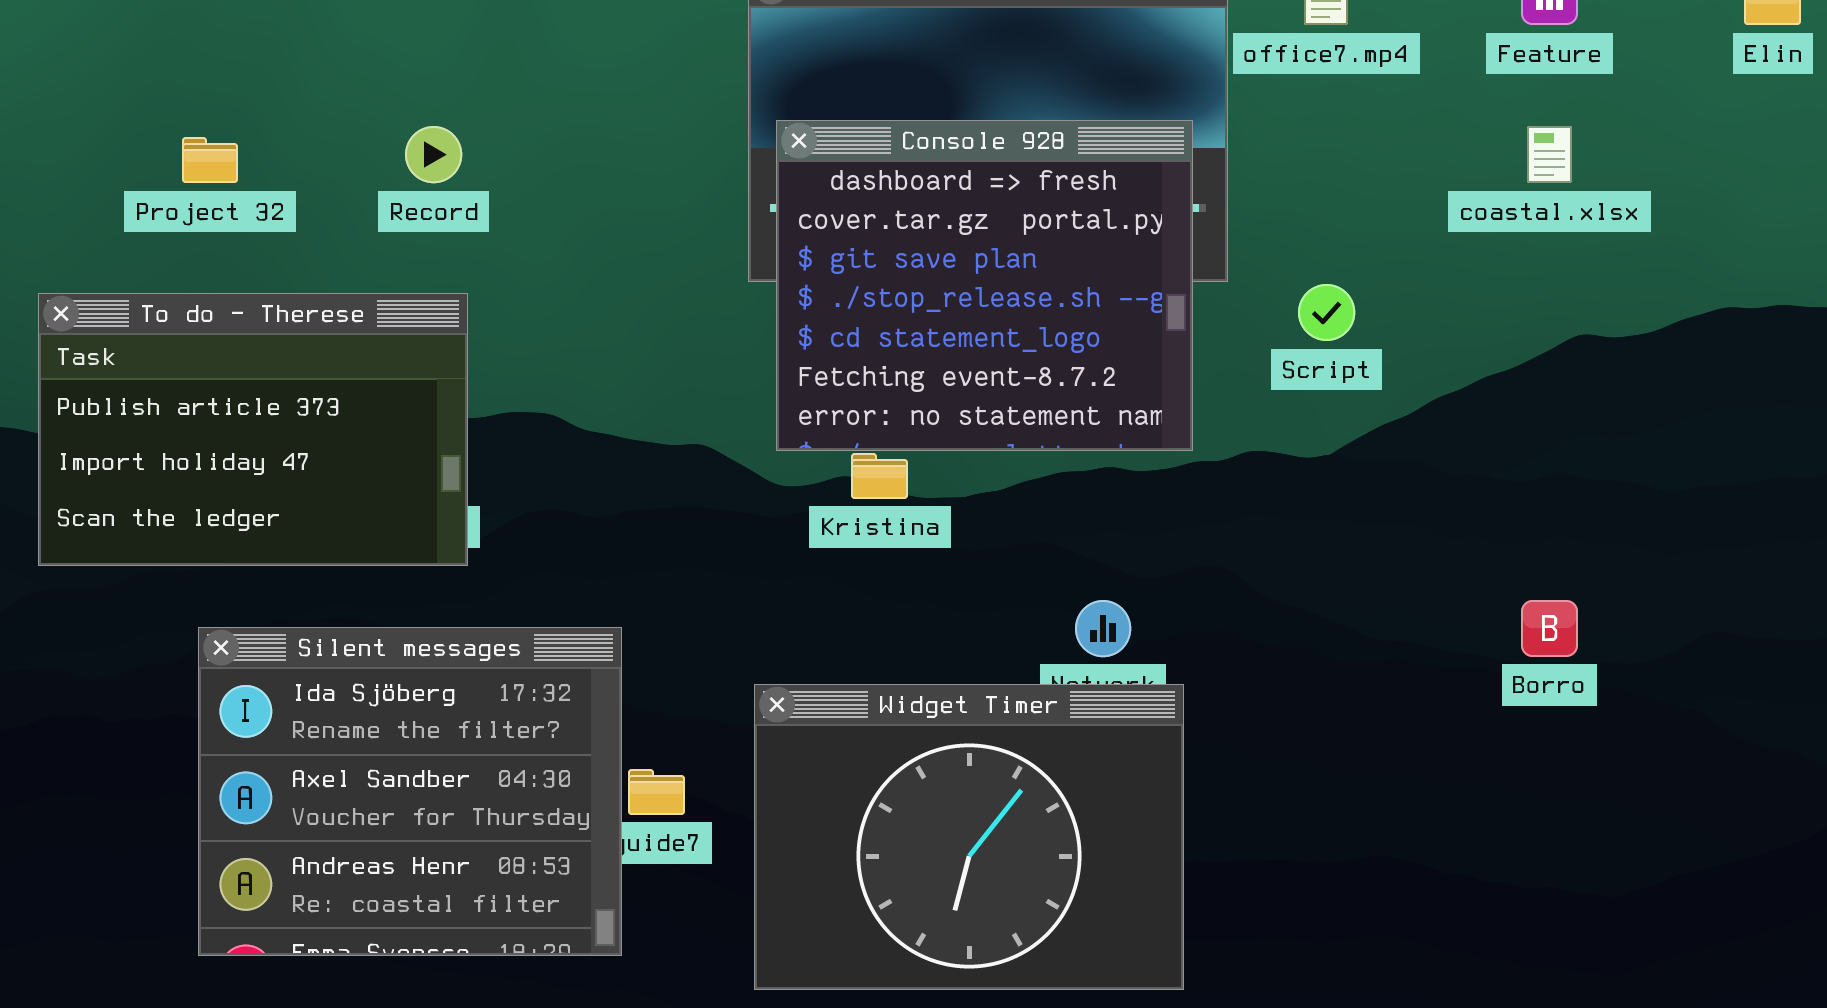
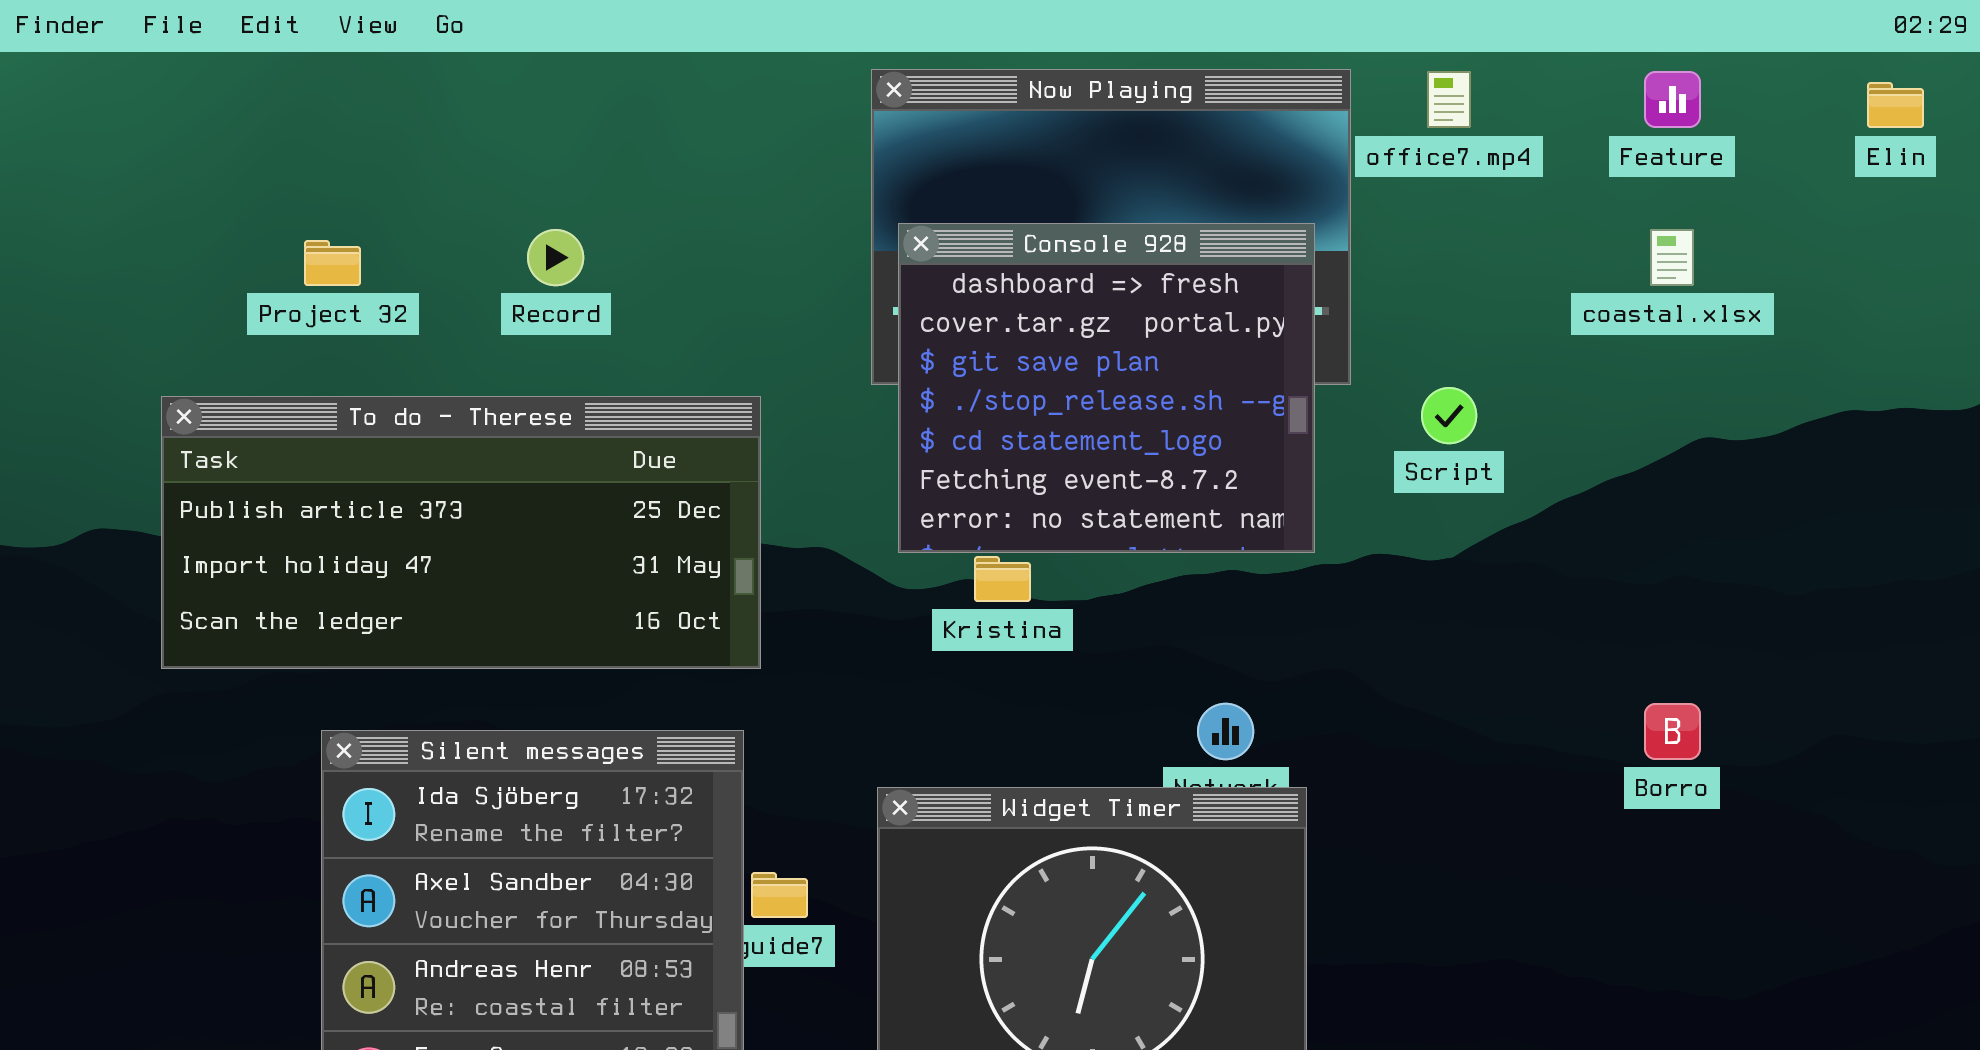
To do - Therese: [38,293,468,566] -> [161,396,761,669], resized

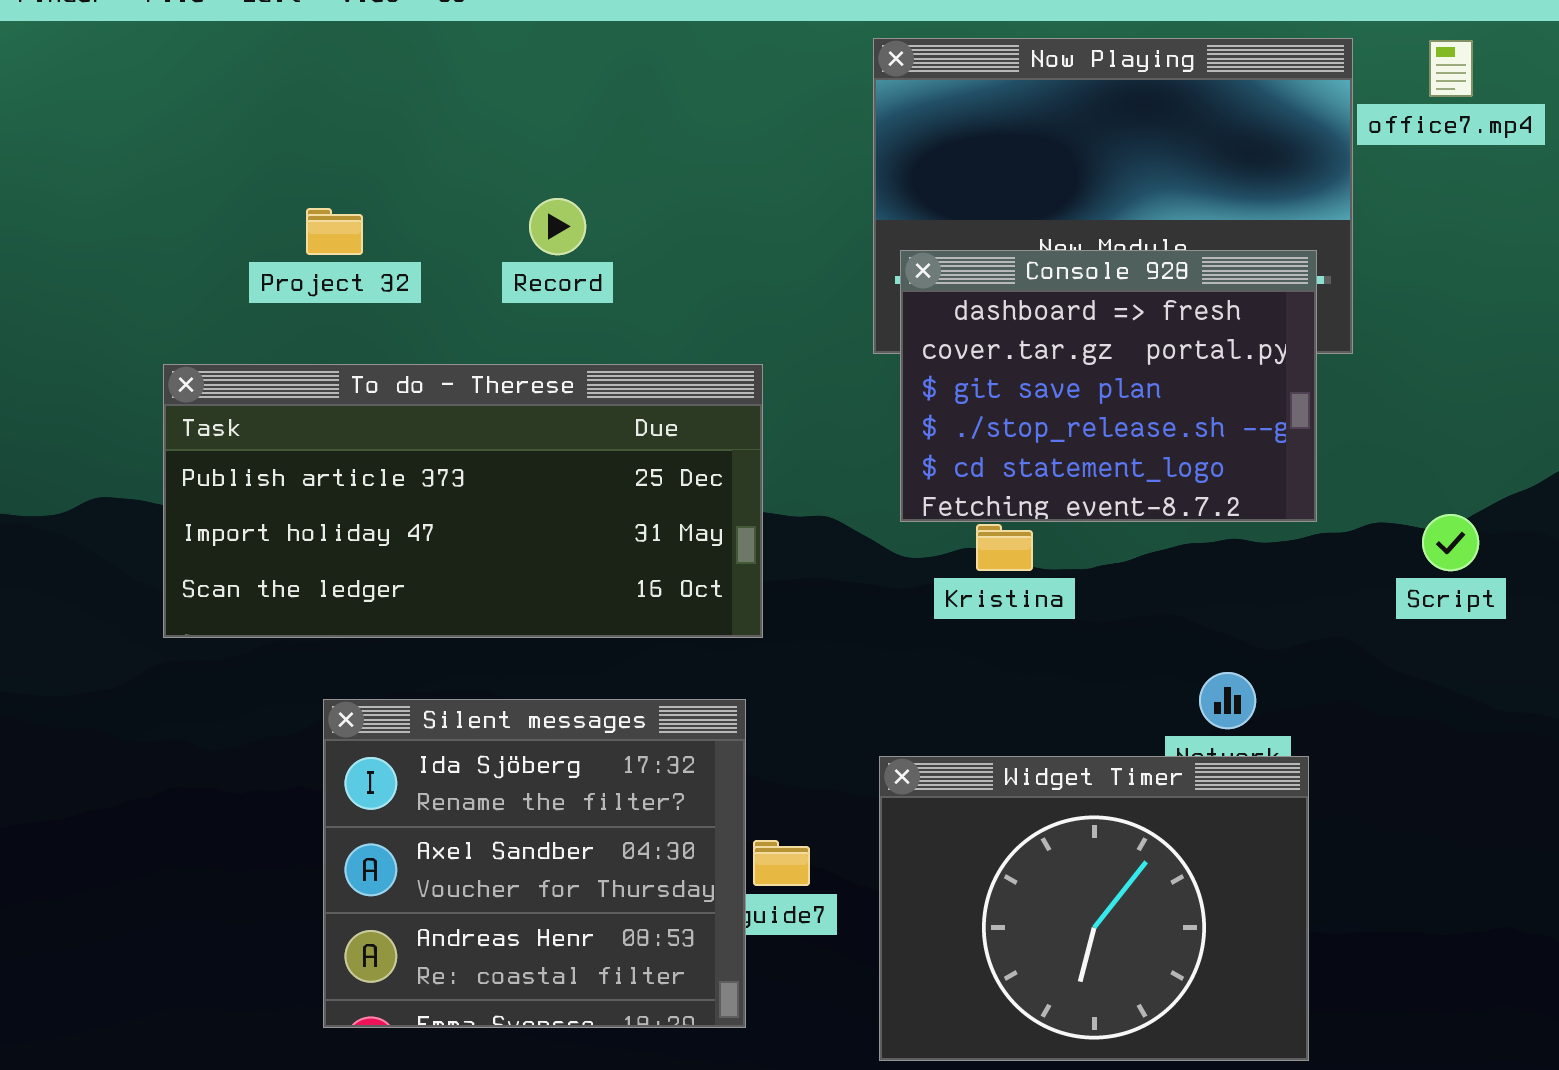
Console 928: [898,223,1315,553] -> [900,250,1317,522], resized
Script: [1421,387,1477,444] -> [1422,514,1479,571], moved

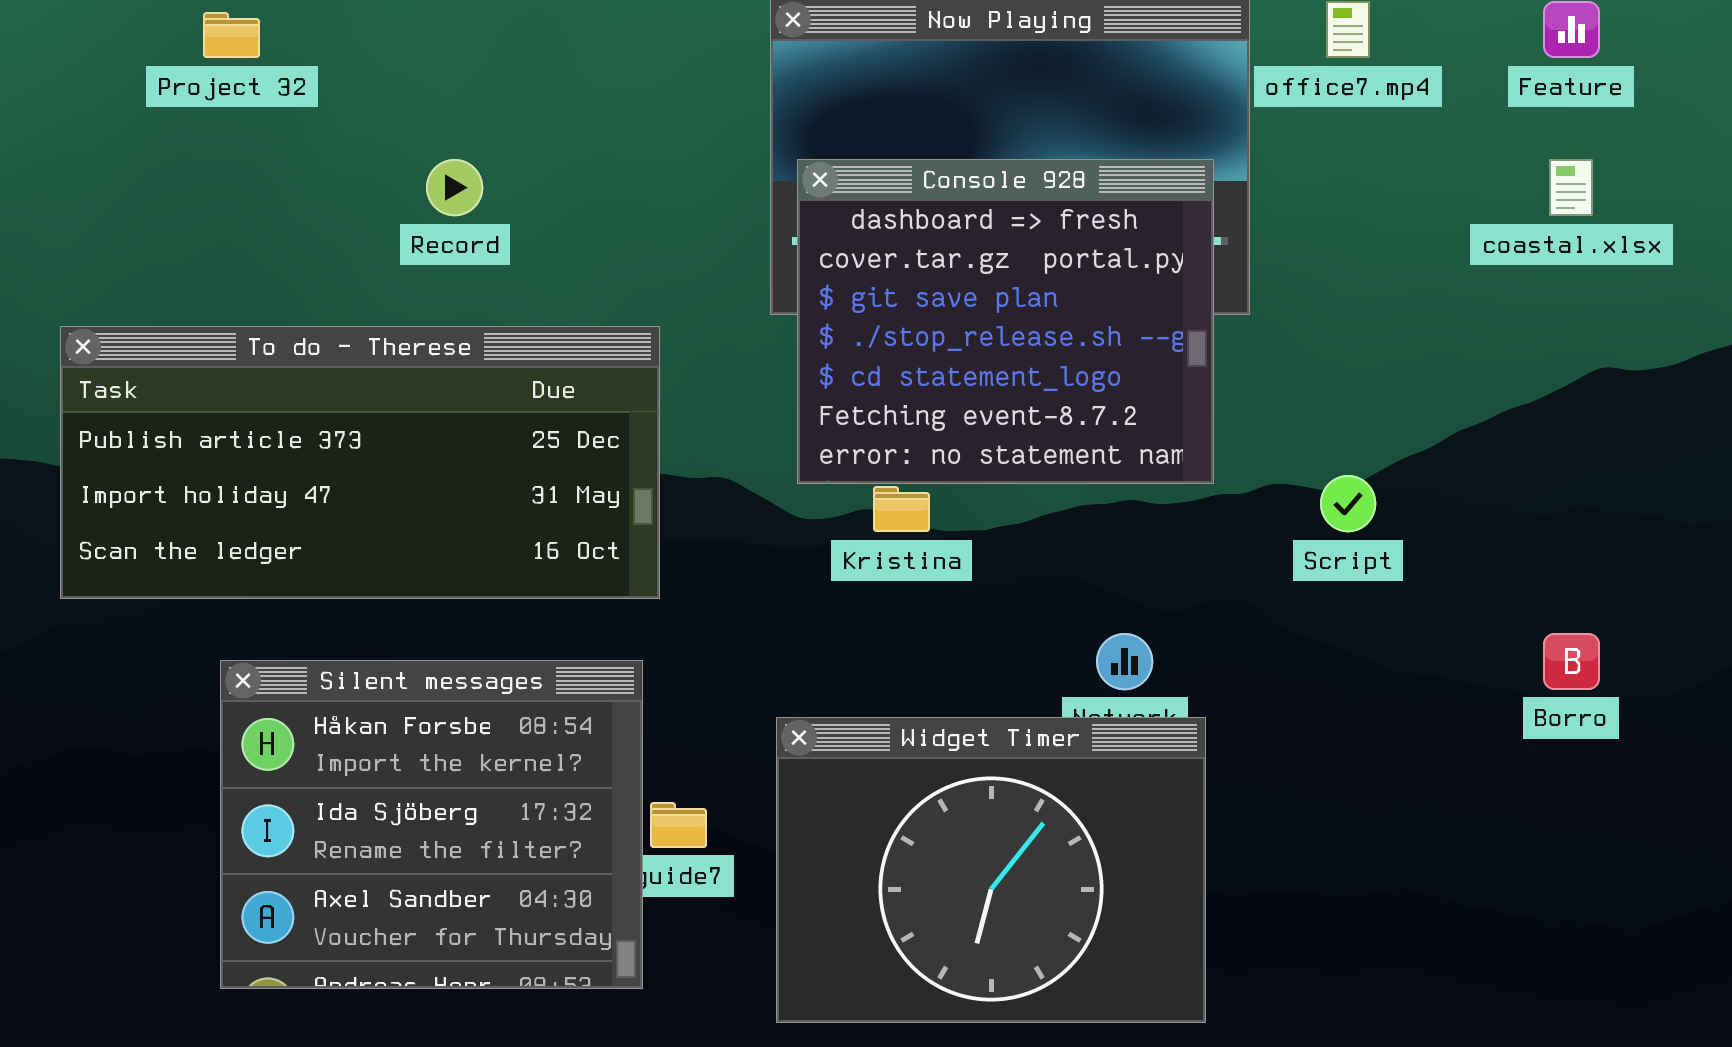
Project 32: [306,208,363,255] -> [203,12,260,58], moved
Console 928: [900,250,1317,522] -> [797,159,1214,484], resized
Silent messages: [323,699,746,1028] -> [220,660,643,989], scrolled up 1 row

